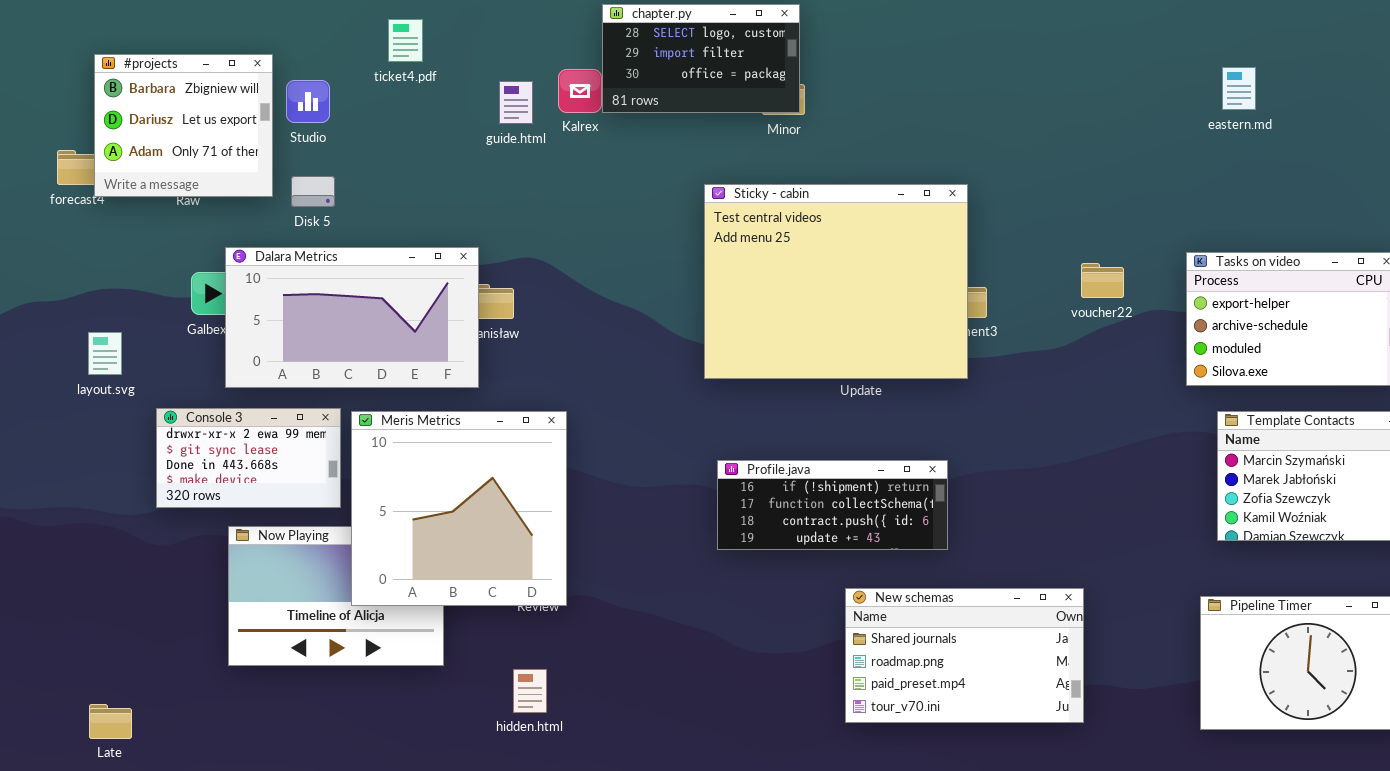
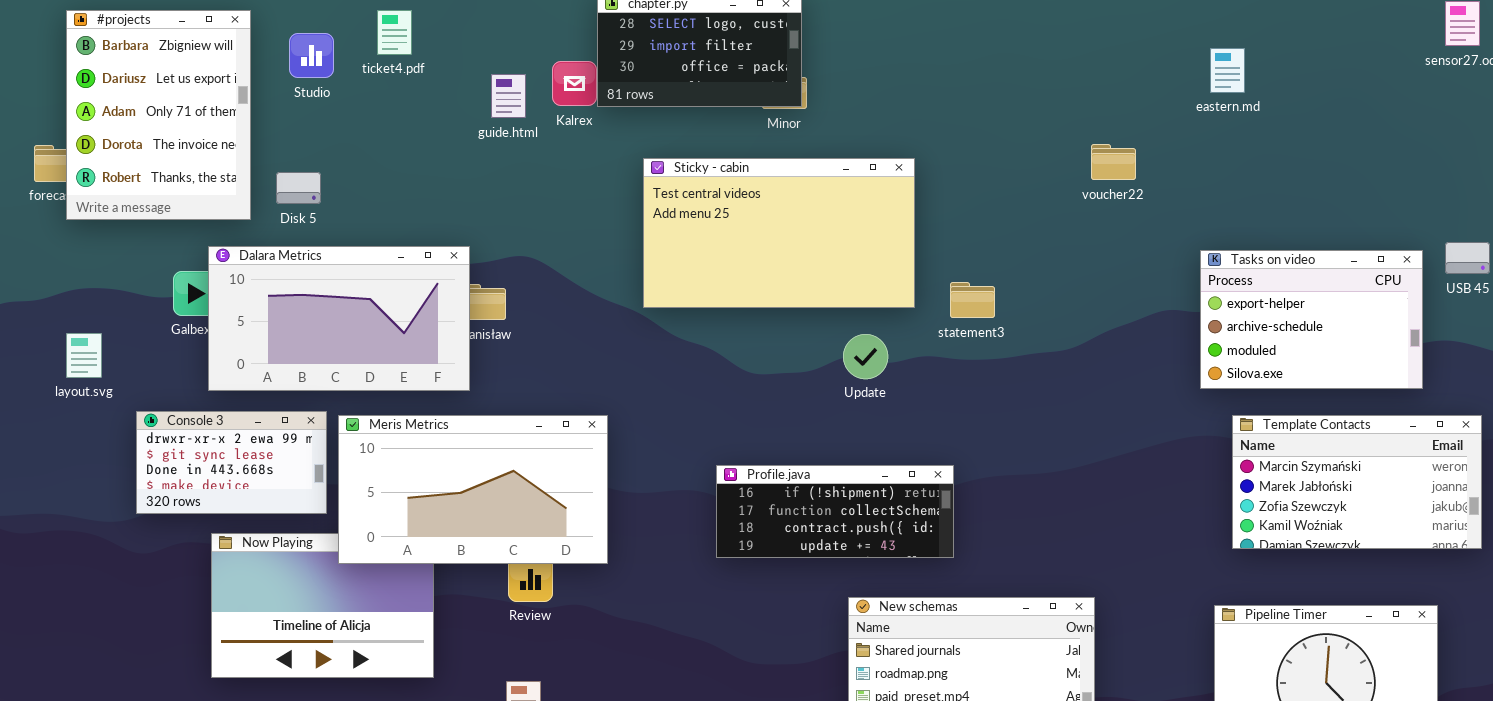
#projects: [94,54,273,197] -> [66,10,251,220], moved, resized
eastern.md: [1222,67,1256,110] -> [1210,48,1245,93], moved
Studio: [286,80,330,123] -> [289,33,334,78], moved
Sticky - cabin: [704,184,968,379] -> [643,158,915,308], moved, resized
voucher22: [1081,263,1124,298] -> [1091,144,1136,180], moved
Meris Metrics: [351,411,567,606] -> [338,415,608,564], resized

